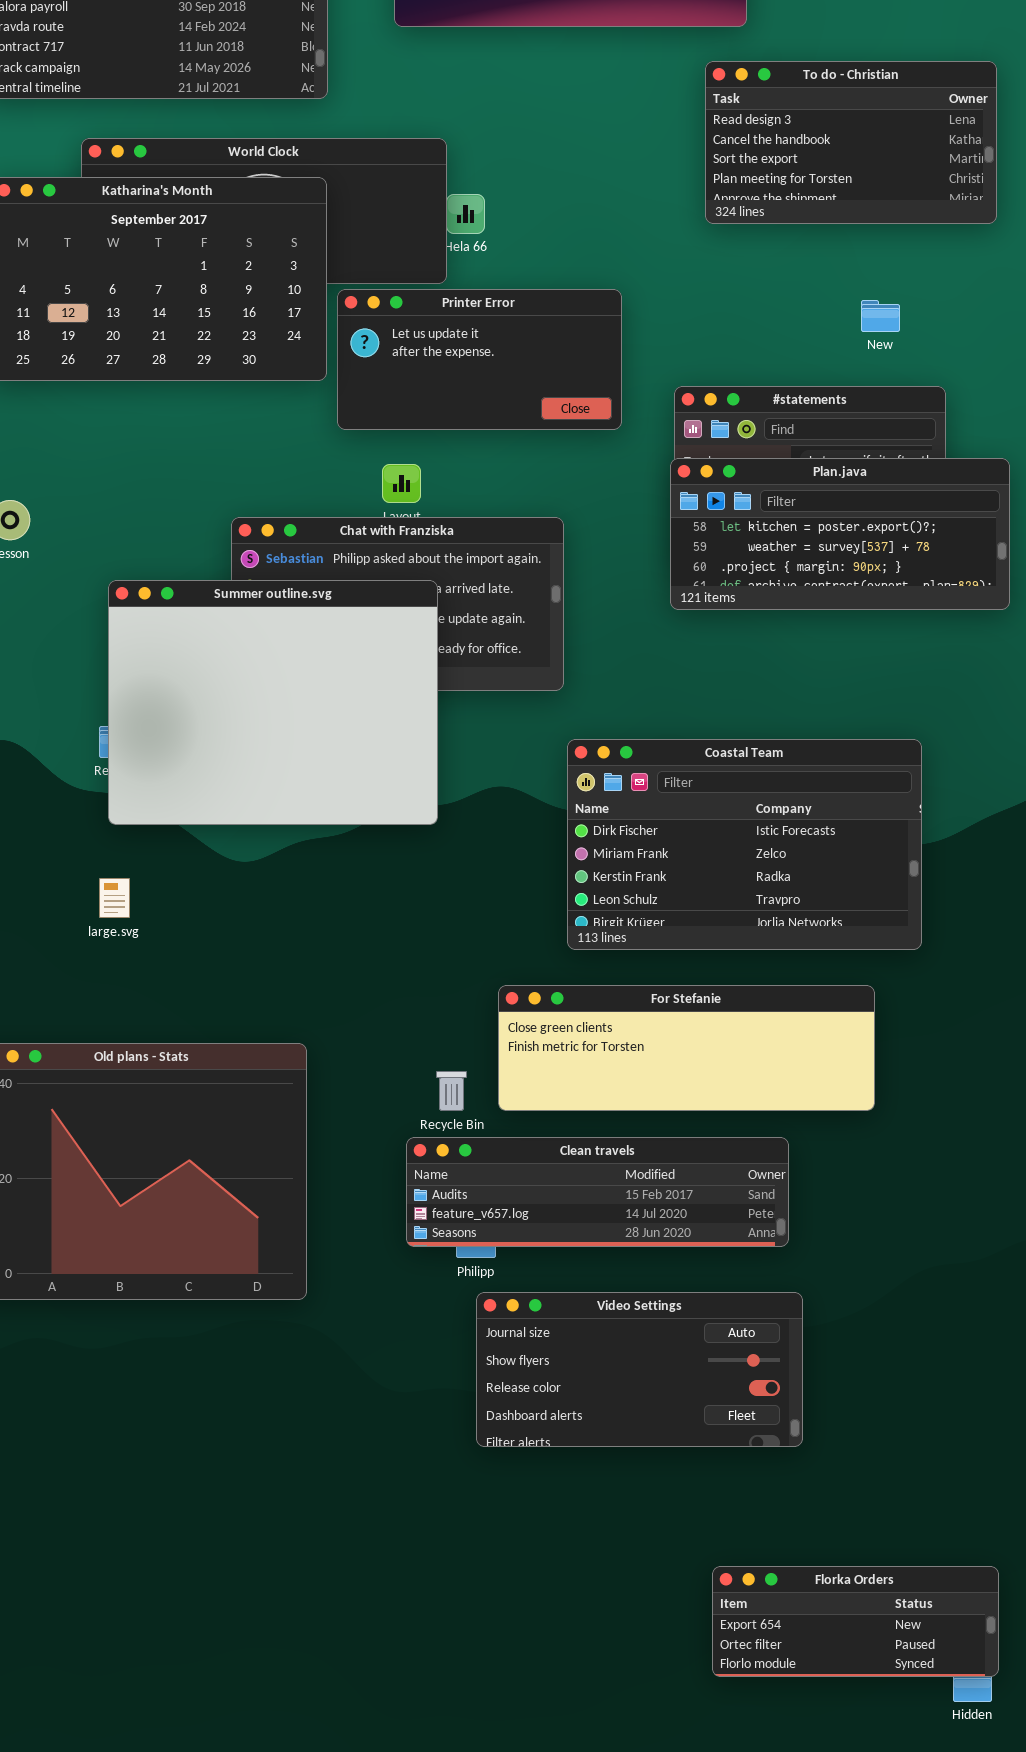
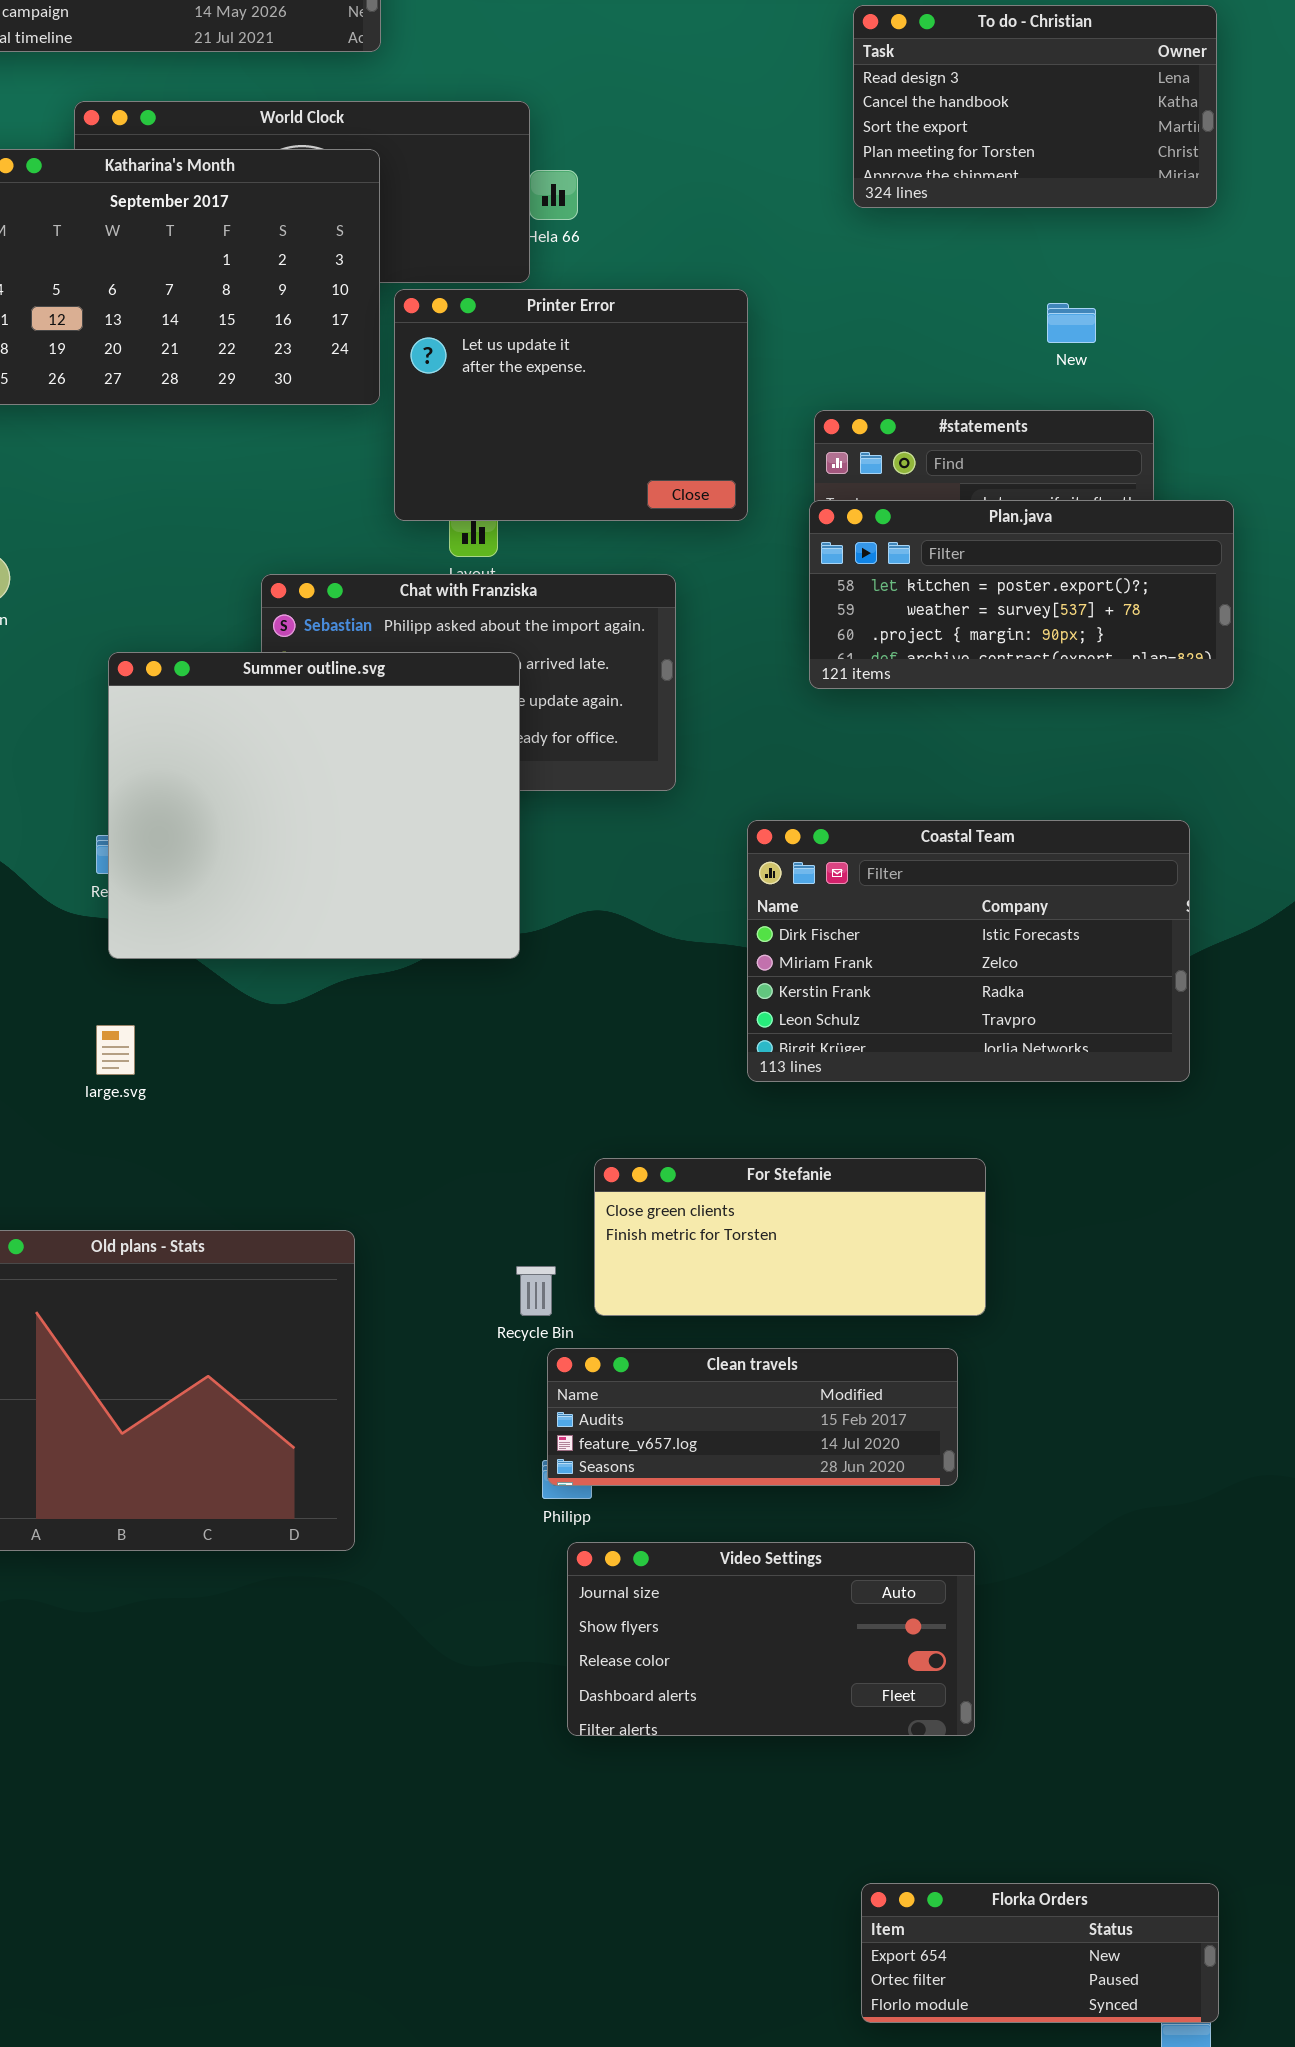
Printer Error: [337,289,622,430] -> [394,289,748,521], resized
Coastal Team: [567,739,922,950] -> [747,820,1190,1082], moved
For Stefanie: [498,985,875,1111] -> [594,1158,986,1316], resized
Clean travels: [406,1137,789,1247] -> [547,1348,958,1486], resized

